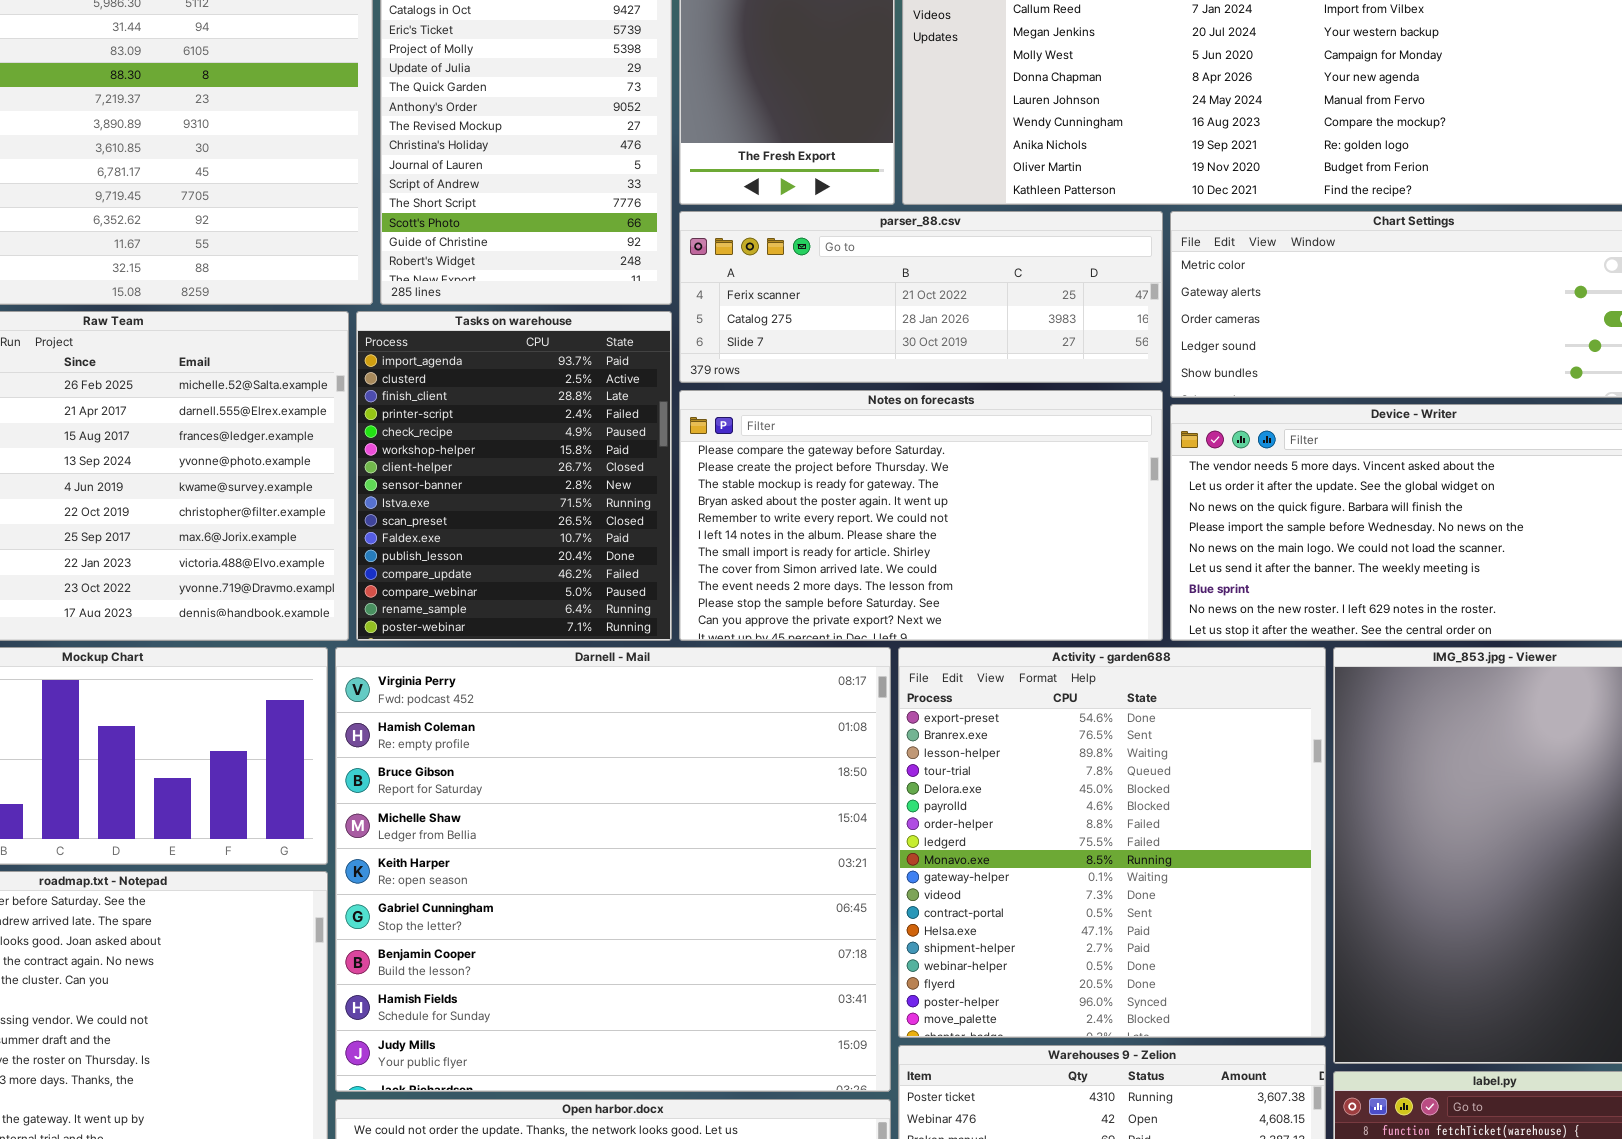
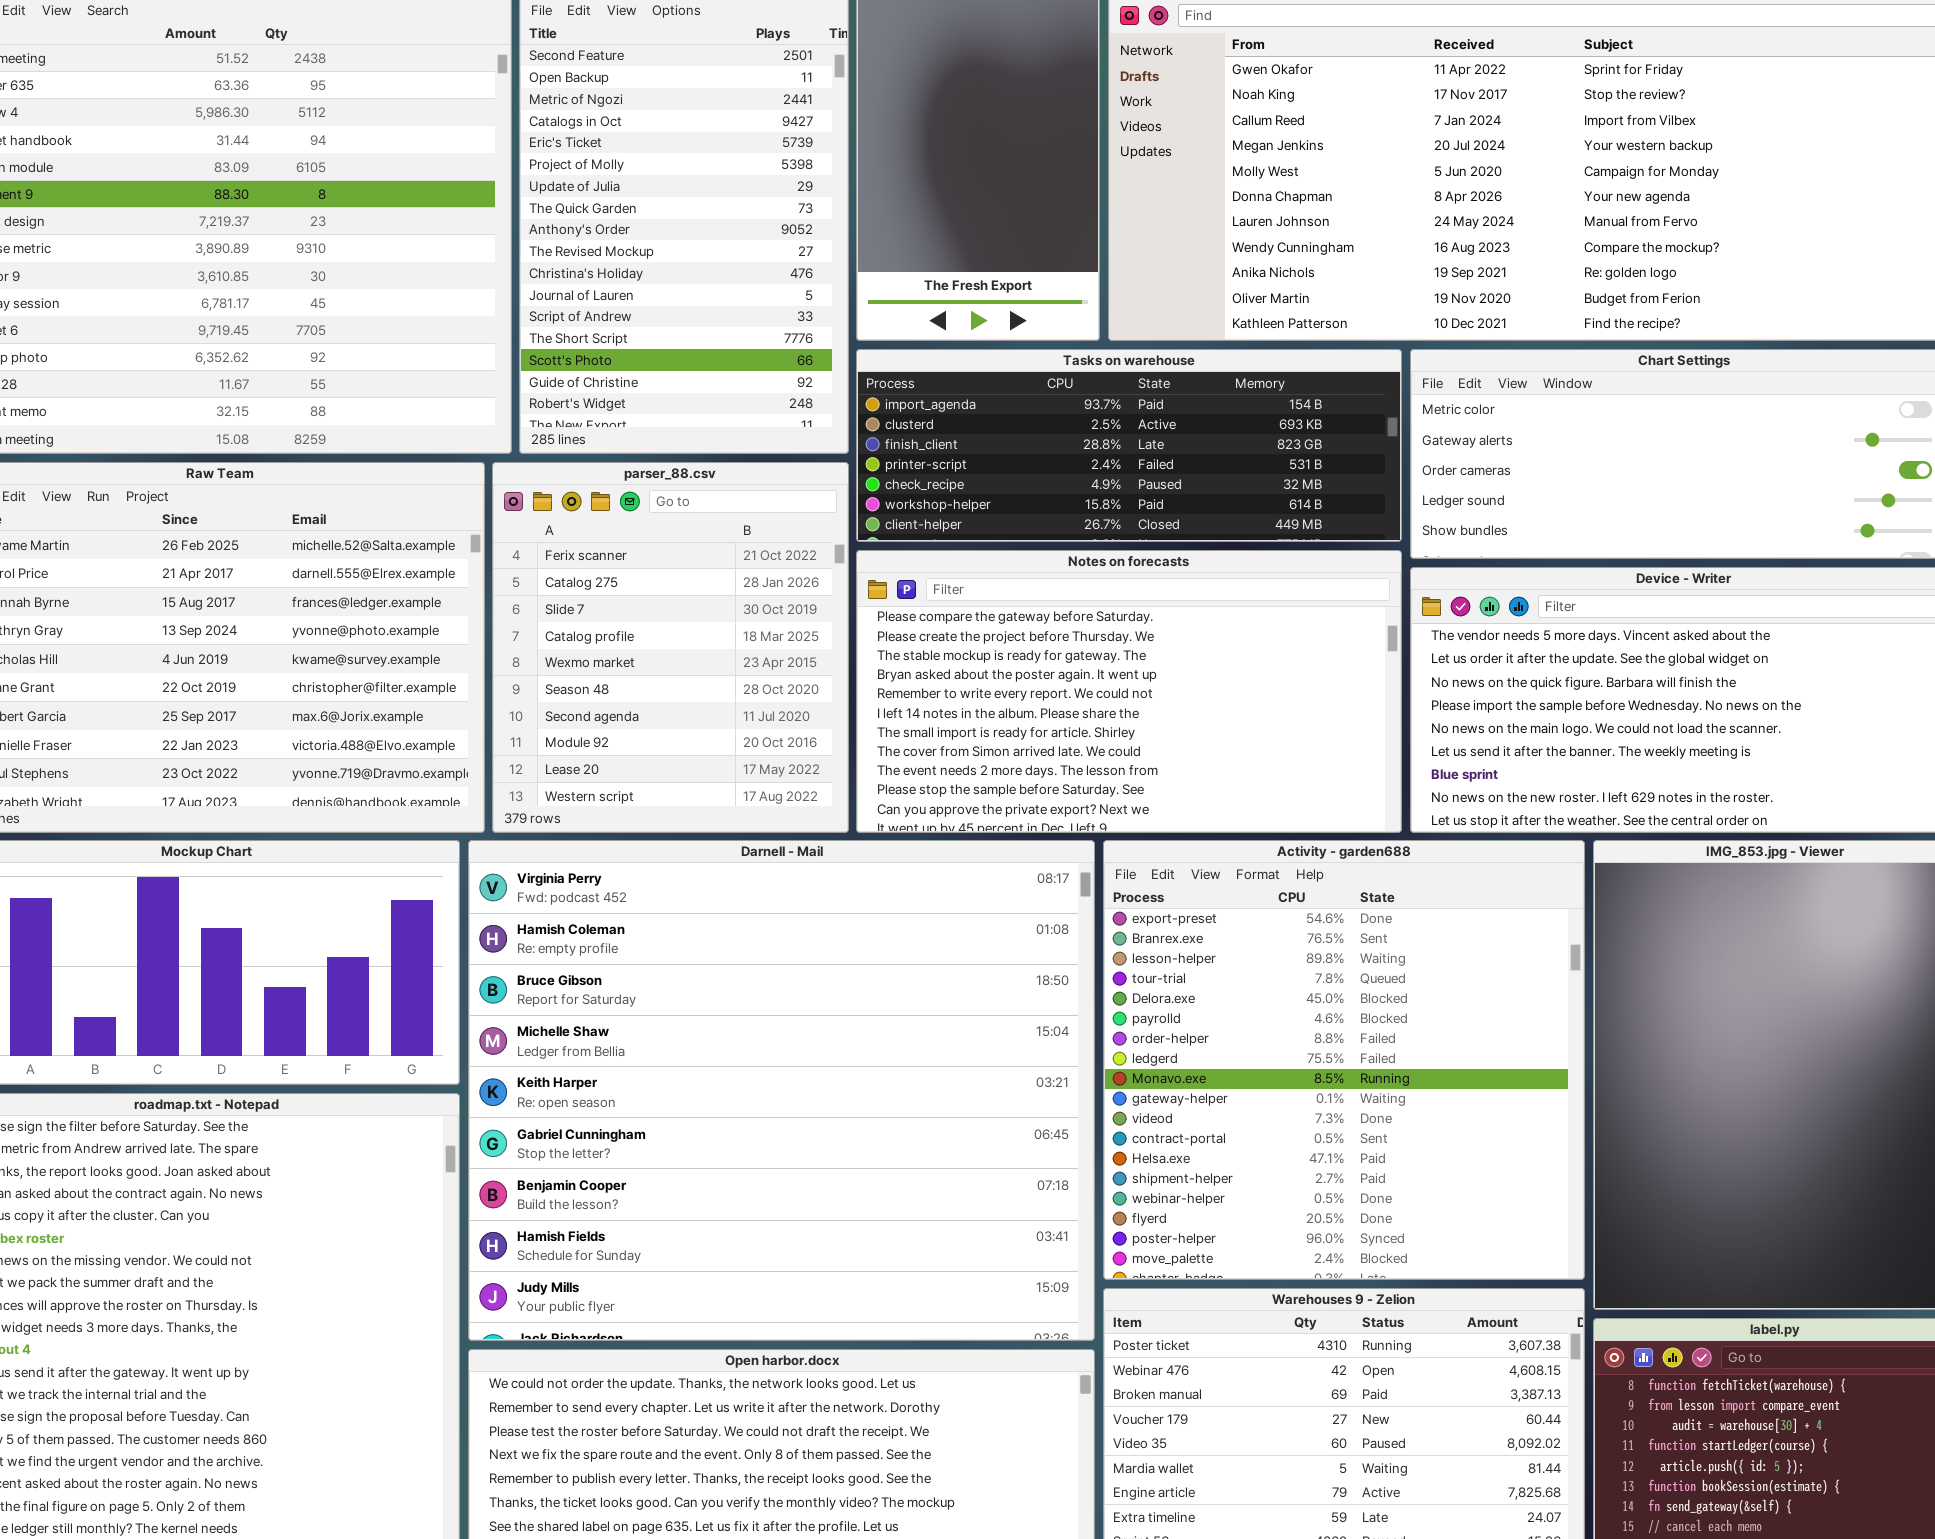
parser_88.csv: [679,211,1163,383] -> [492,462,849,833], moved, resized
Tasks on warehouse: [356,311,672,641] -> [856,349,1402,542], moved, resized

